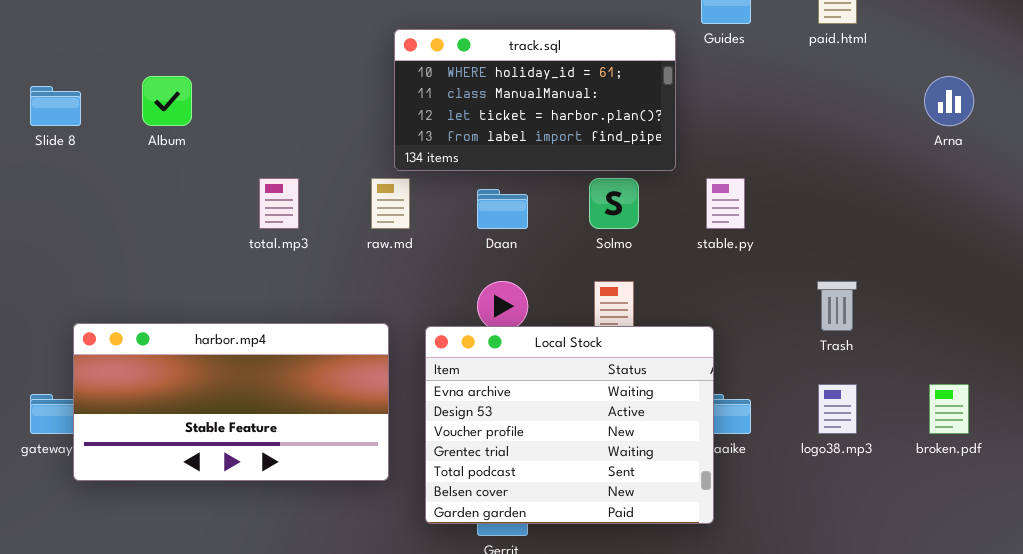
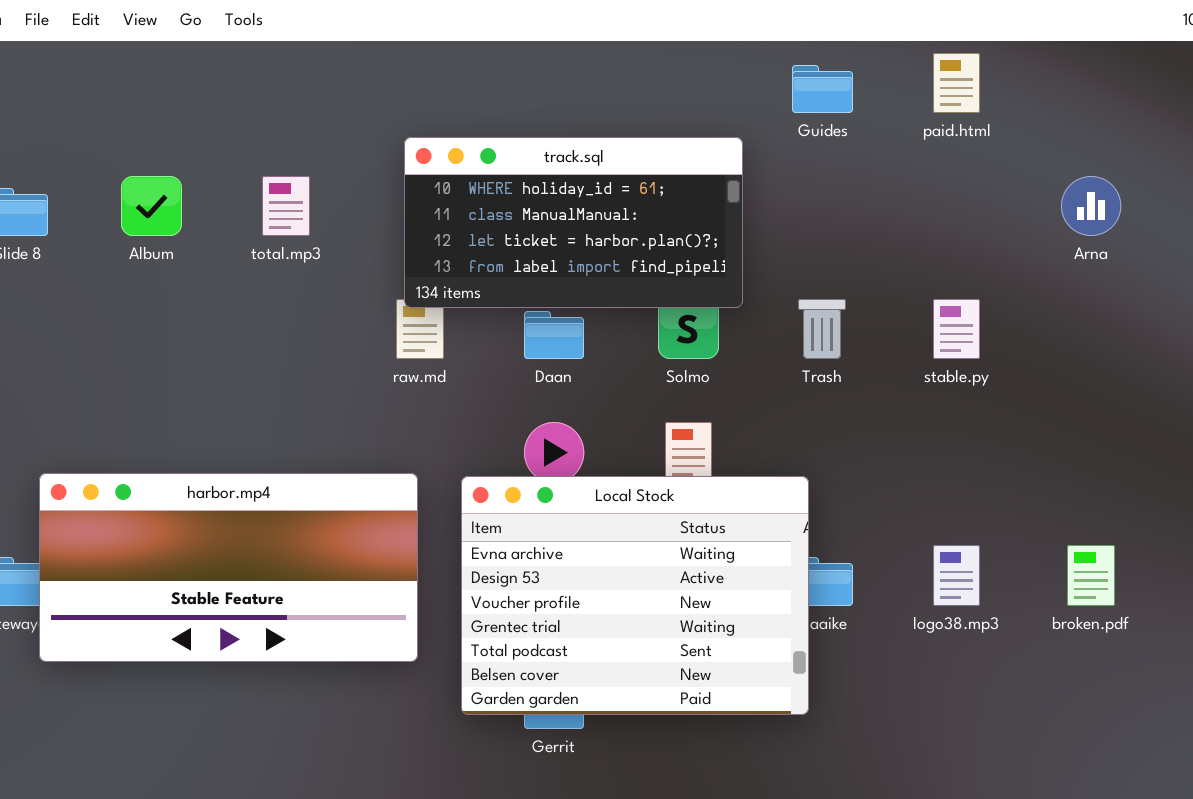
track.sql: [394,29,676,171] -> [404,137,743,308], moved
total.mp3: [259,178,299,229] -> [262,176,310,236], moved
stable.py: [706,178,745,229] -> [933,299,980,359], moved
Trash: [817,281,857,331] -> [798,299,846,359], moved

